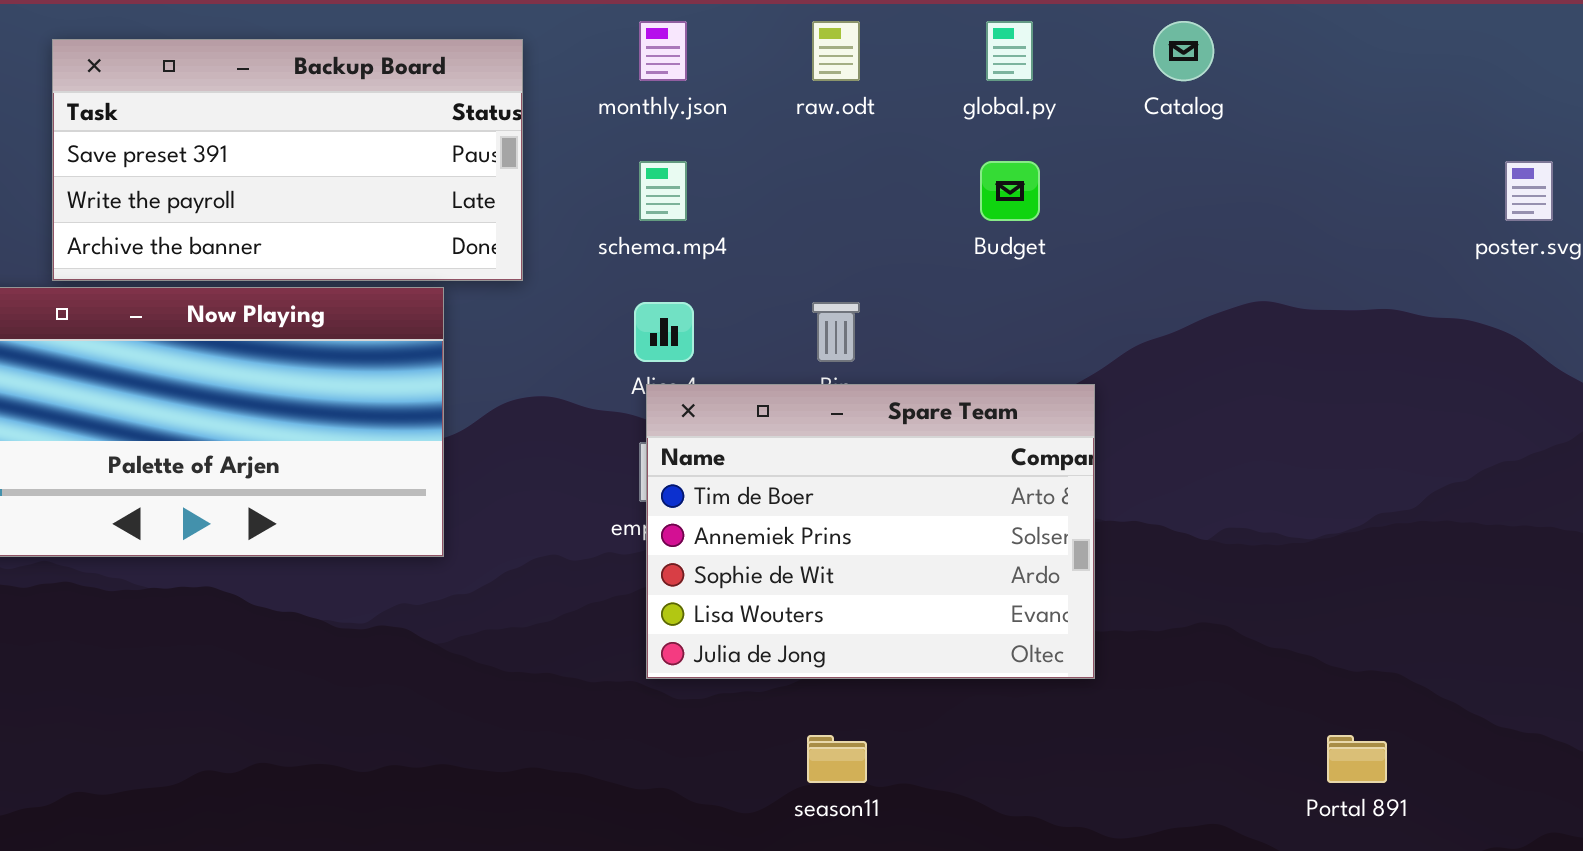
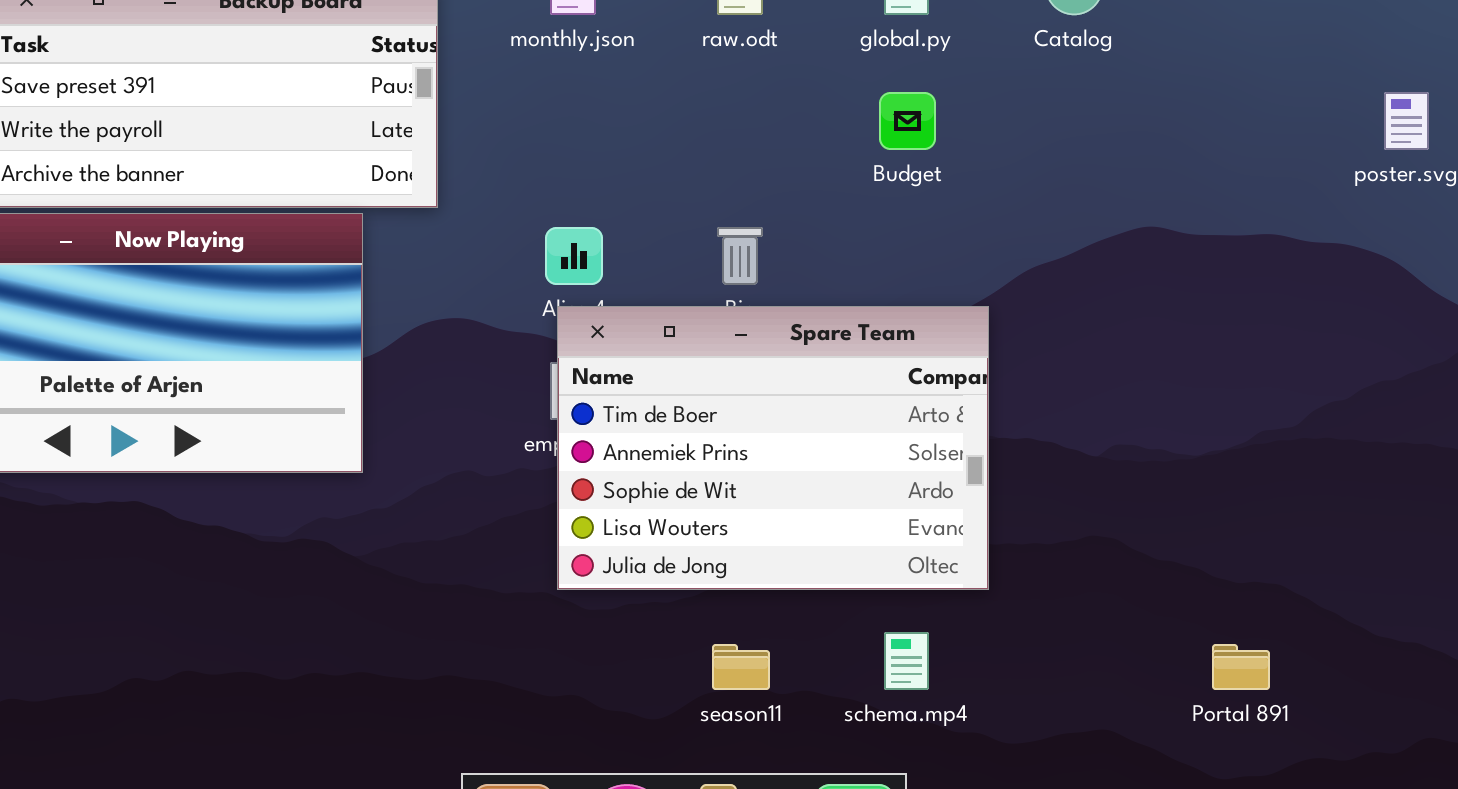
schema.mp4: [639,161,687,221] -> [884,632,929,690], moved

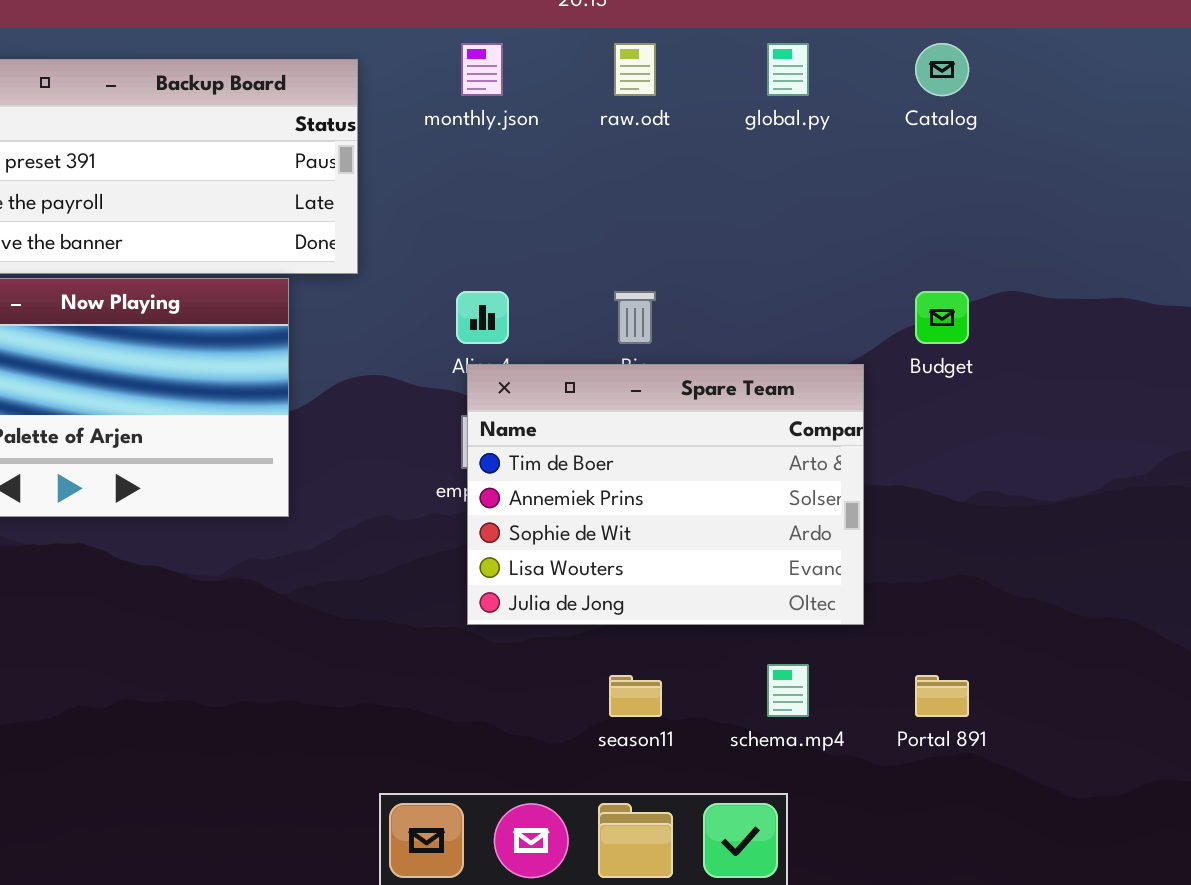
Budget: [879,92,936,150] -> [915,291,969,344], moved
Portal 891: [1212,644,1270,690] -> [915,675,969,717], moved

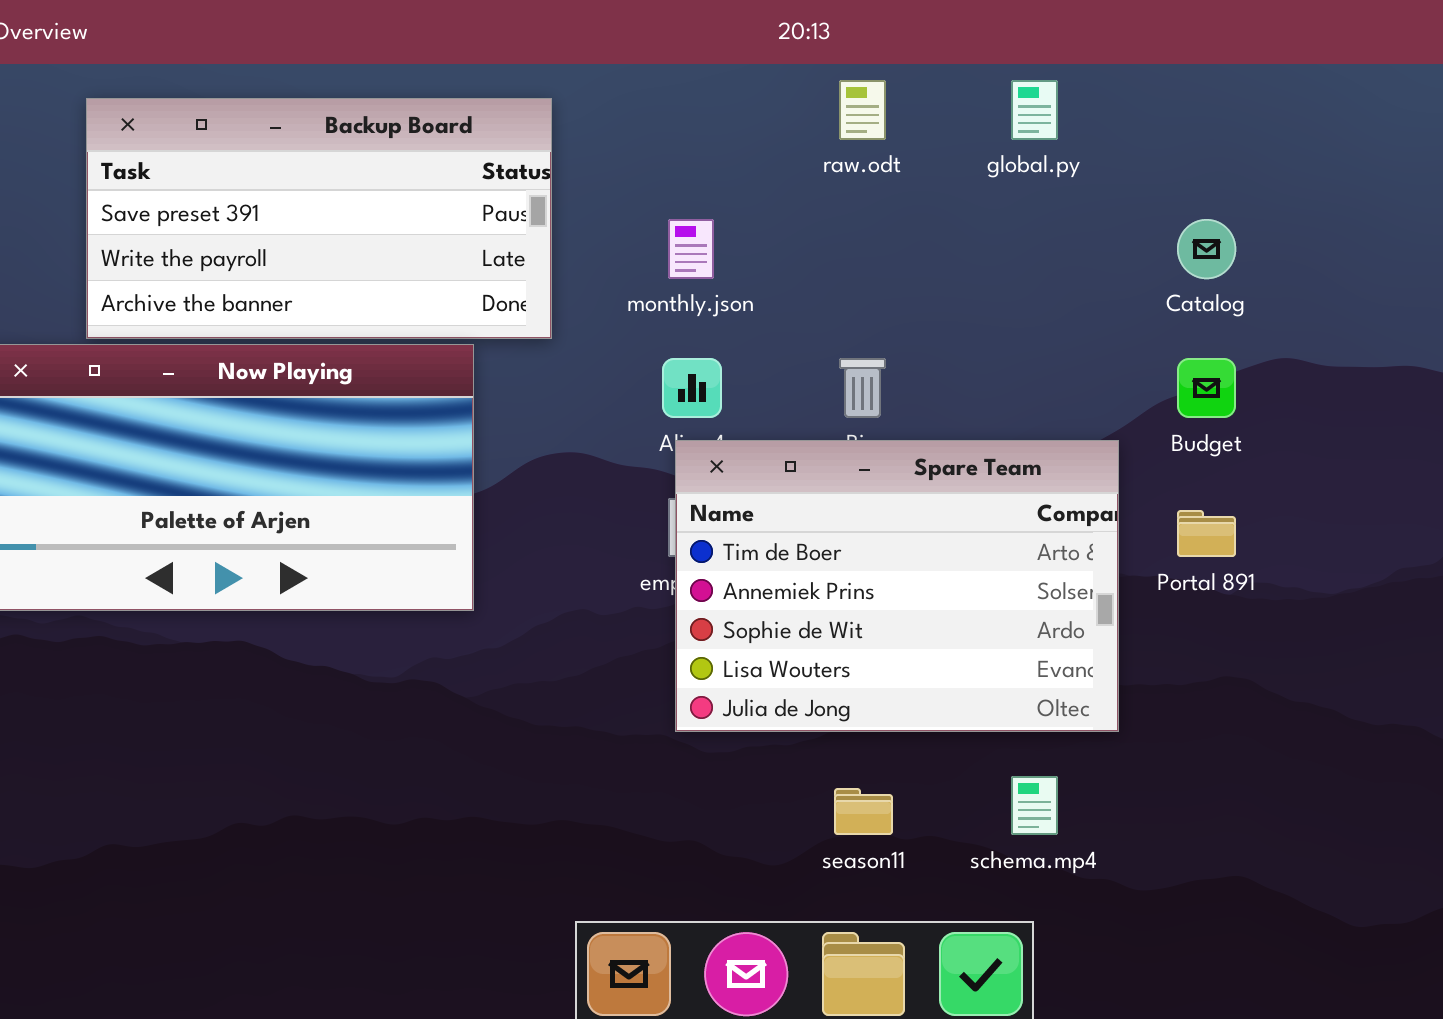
monthly.json: [461,43,503,96] -> [668,219,714,279], moved
Catalog: [915,43,969,96] -> [1177,219,1236,279], moved
Portal 891: [915,675,969,717] -> [1177,510,1236,557], moved

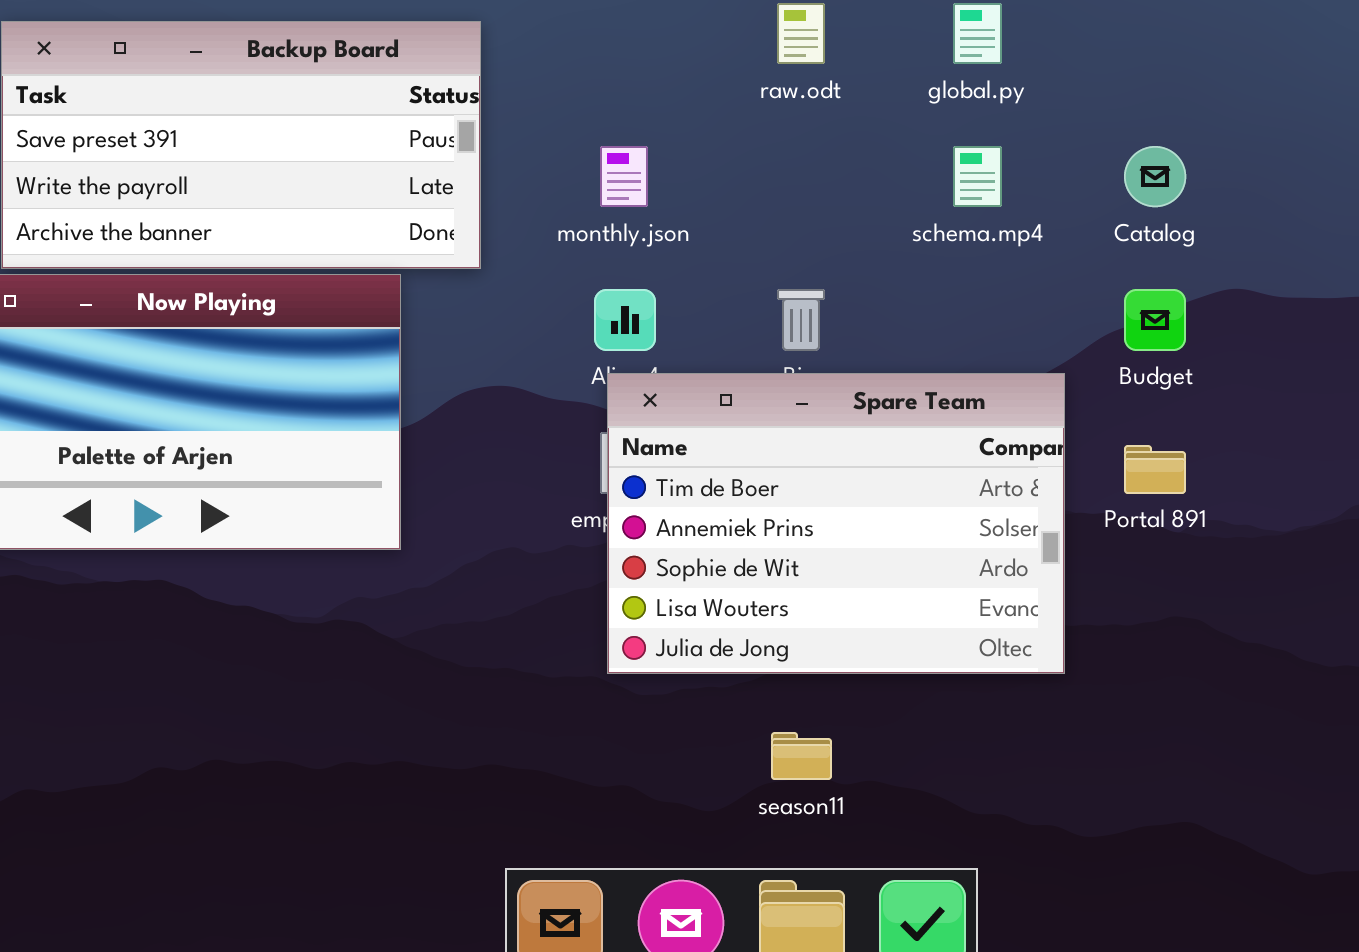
schema.mp4: [1011,776,1058,835] -> [953,146,1002,207], moved

